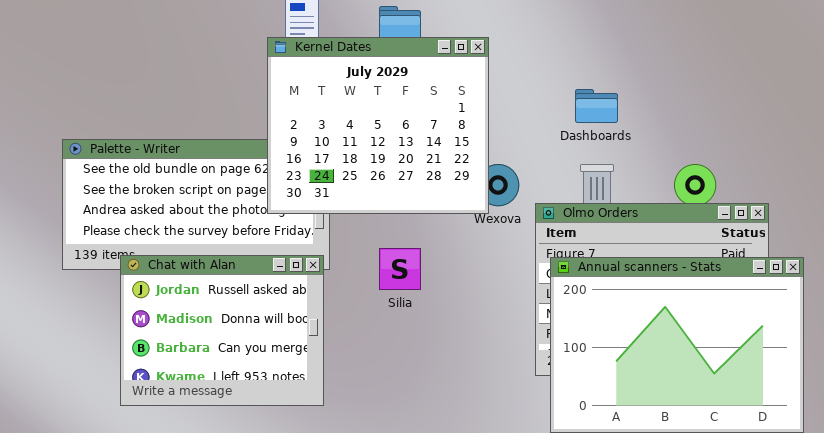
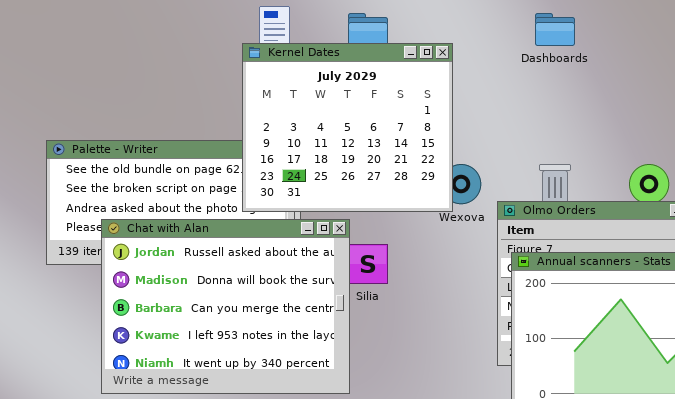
Dashboards: [575,89,618,123] -> [535,13,575,46], moved
Chat with Alan: [120,255,324,406] -> [101,219,350,394], resized

